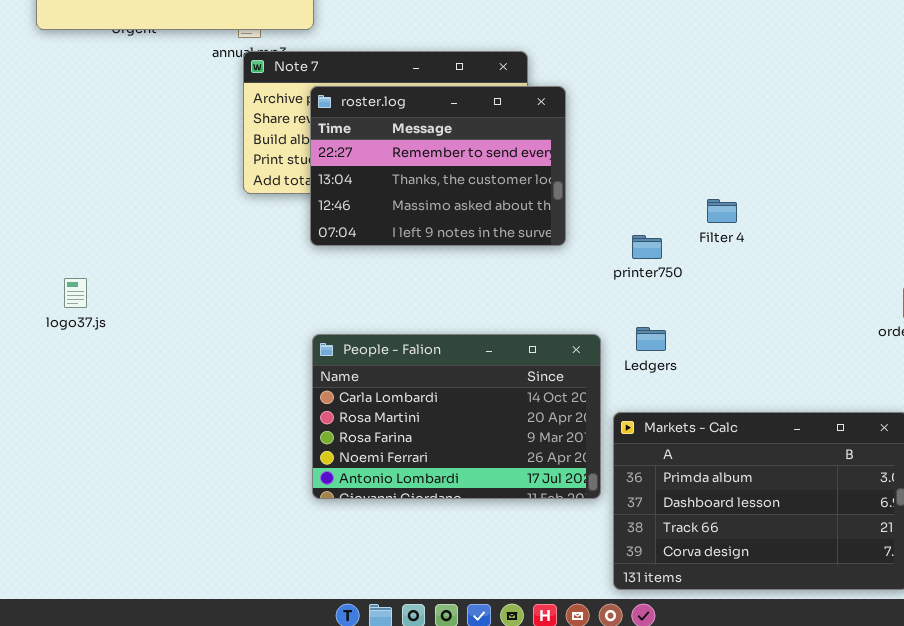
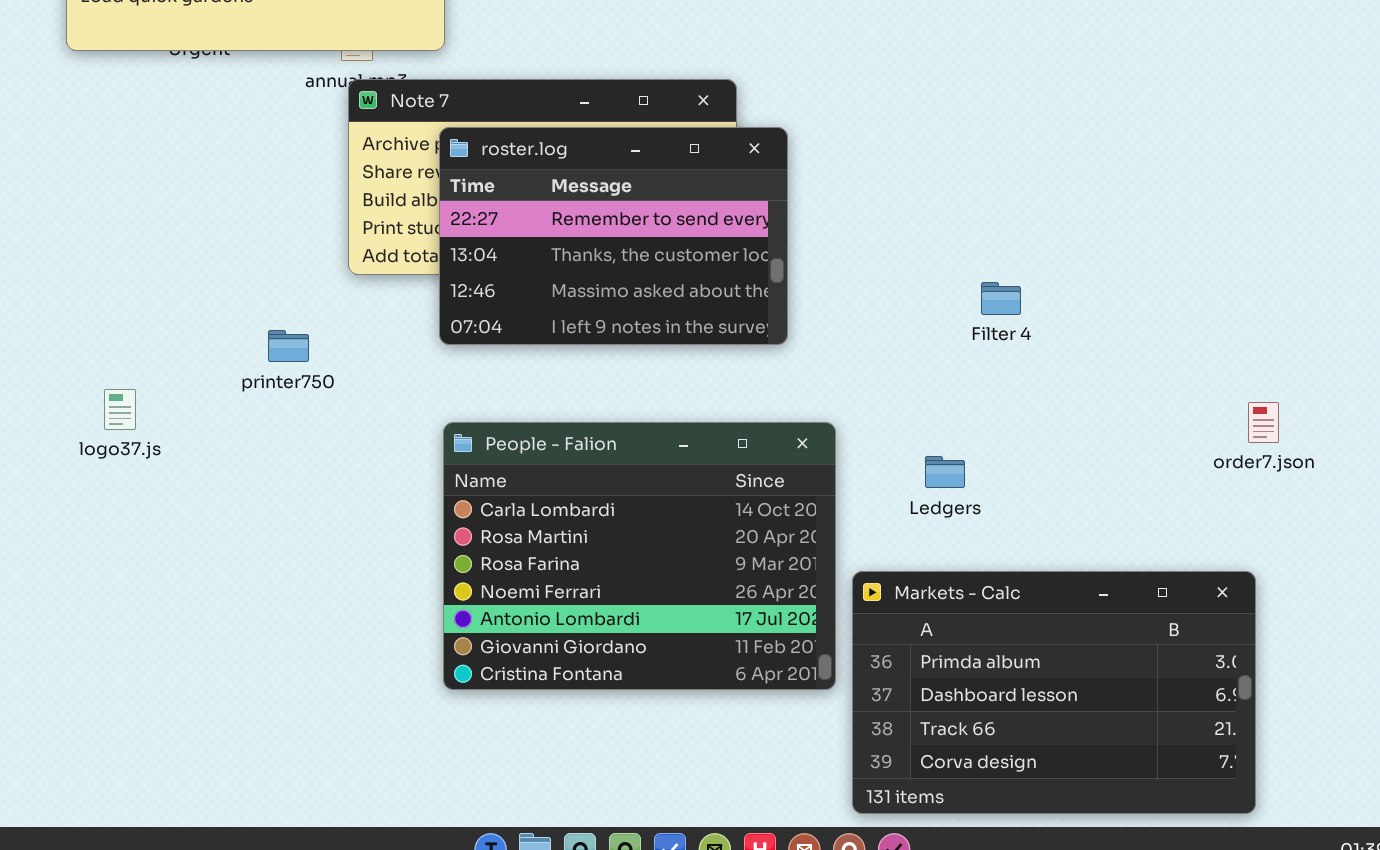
printer750: [632,235,662,259] -> [268,330,309,362], moved
Ledgers: [636,327,666,351] -> [925,456,965,488], moved
People - Falion: [312,334,601,499] -> [443,422,836,690], resized

